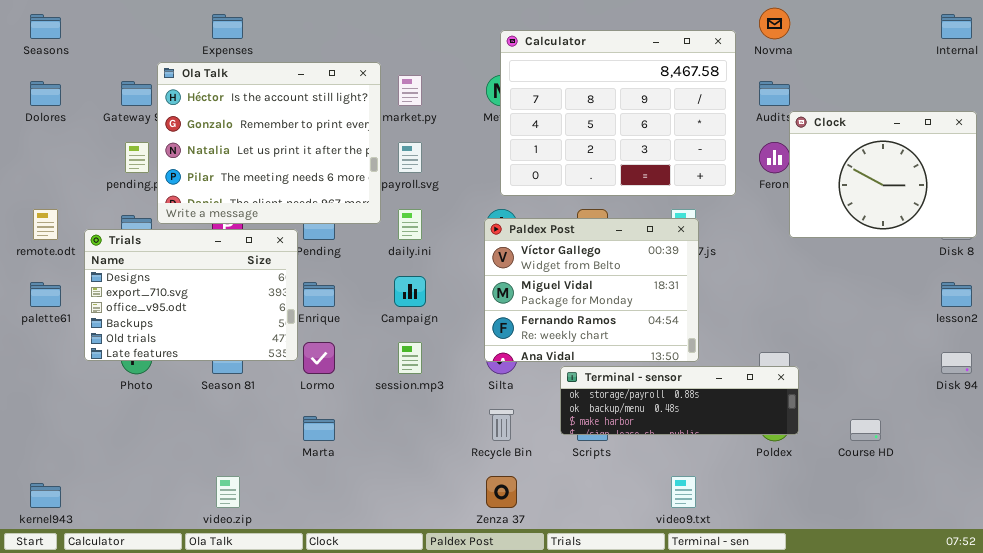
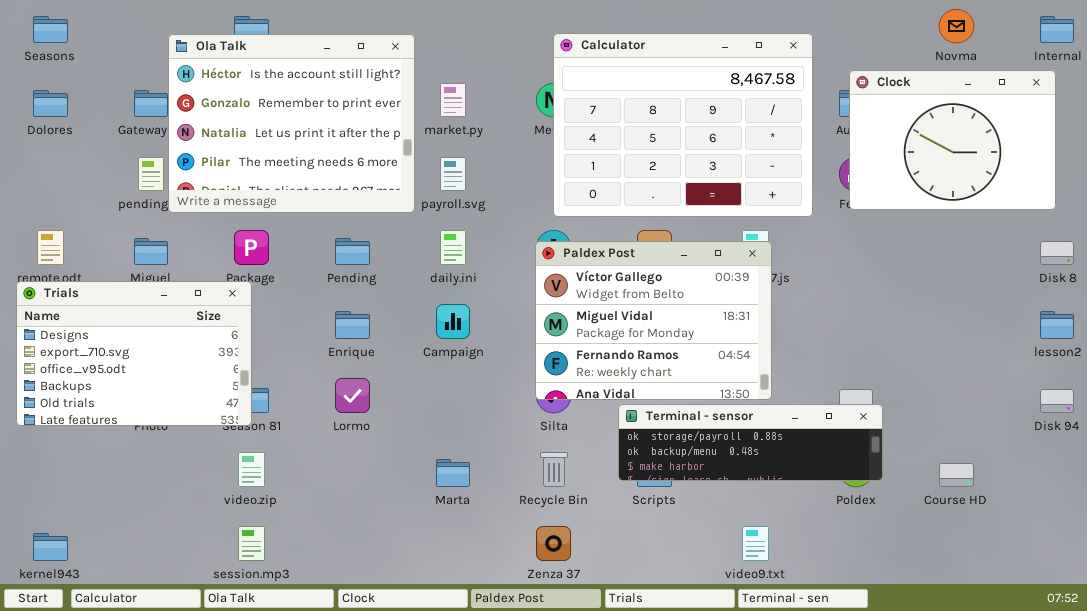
Novma: [759,8,790,39] -> [939,9,974,43], moved
Ola Talk: [157,62,381,224] -> [168,34,415,213], moved
Clock: [789,111,977,238] -> [849,70,1056,210], moved
Trials: [84,229,298,361] -> [16,281,252,426], moved
session.mp3: [398,342,422,374] -> [238,526,265,561], moved
Marta: [303,416,335,441] -> [436,459,470,487], moved
video.zip: [216,476,240,508] -> [238,452,265,487], moved

